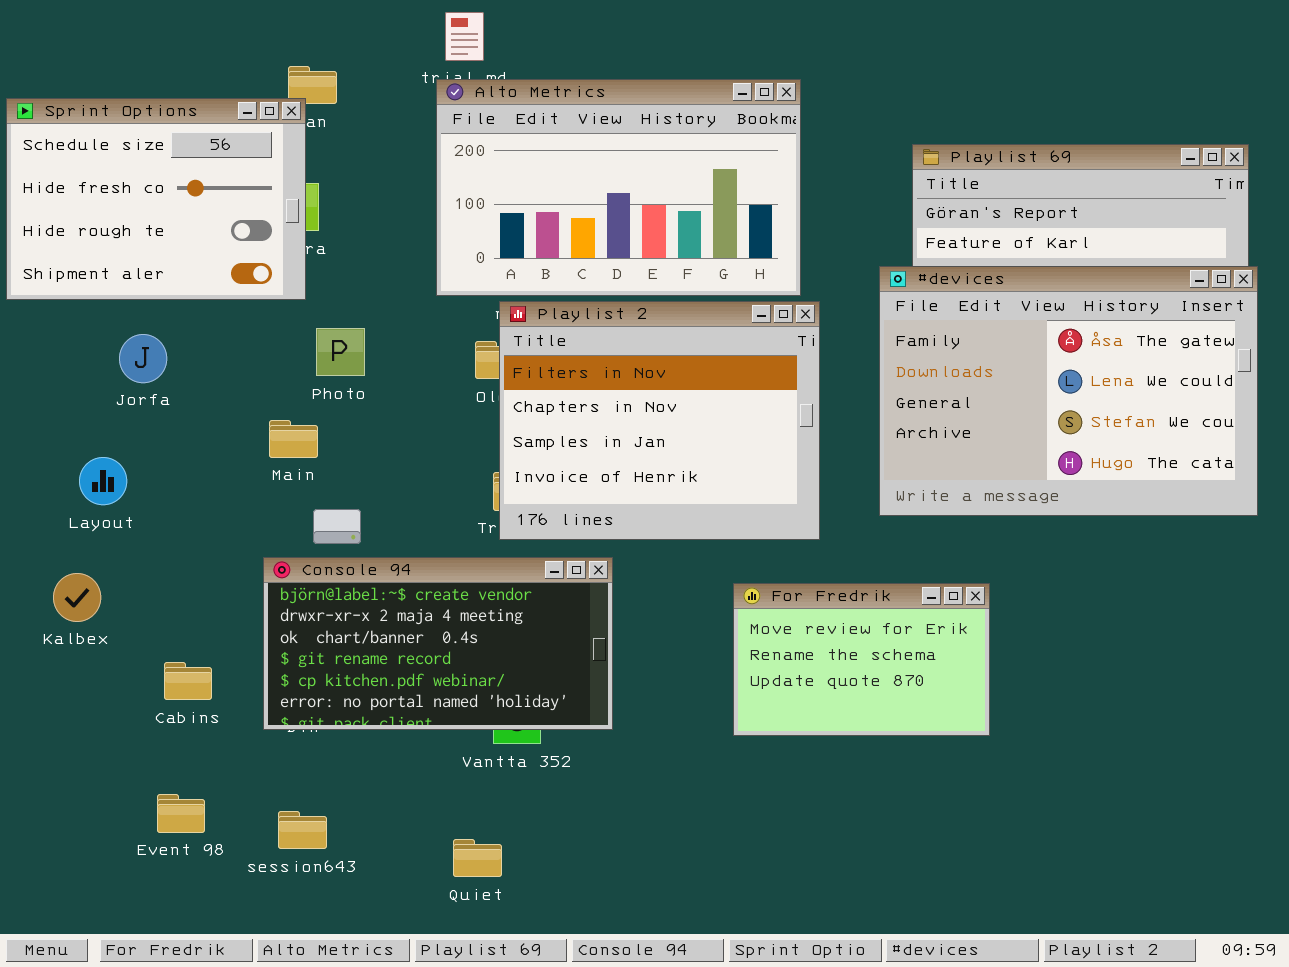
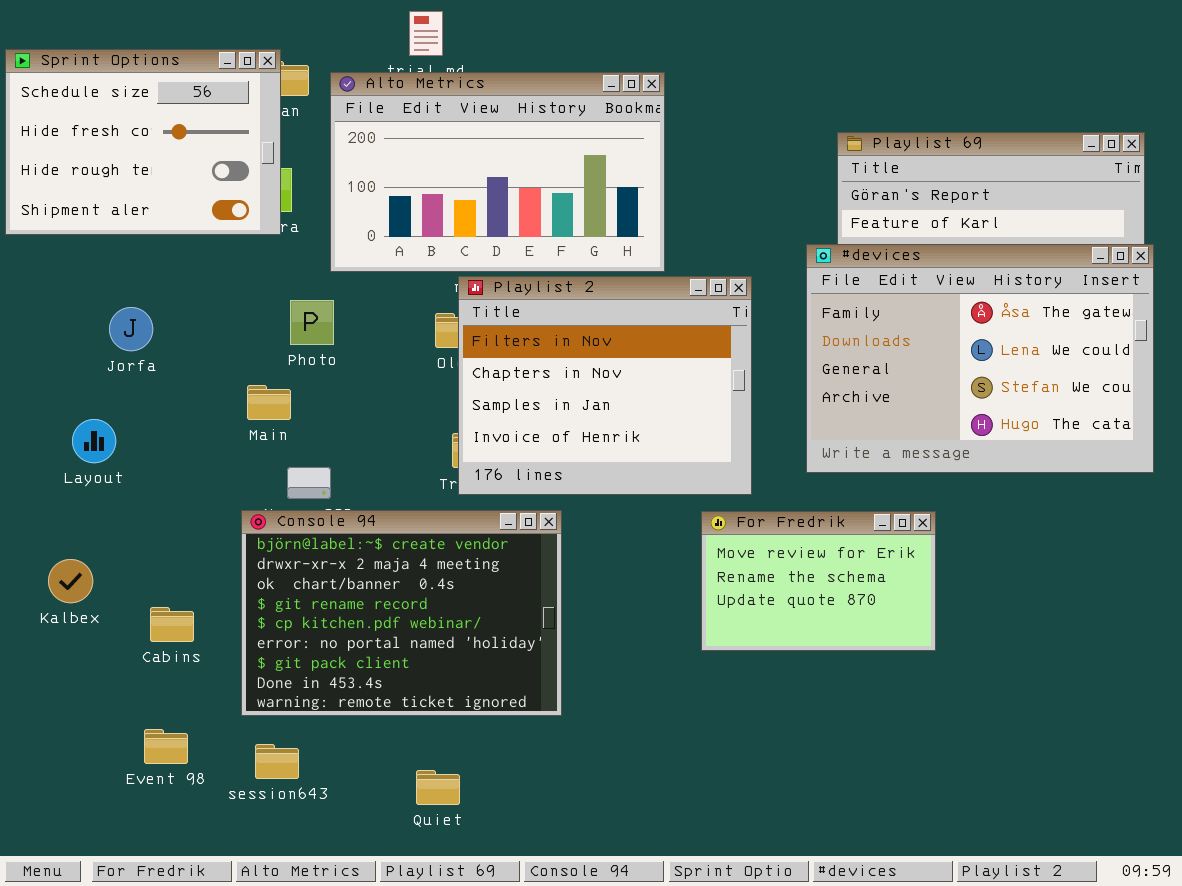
Alto Metrics: [436,79,801,296] -> [330,72,665,272], moved
Sprint Options: [6,98,306,300] -> [5,49,281,235], moved
Console 94: [263,557,613,730] -> [241,510,562,716], resized
Kalbex: [53,573,101,622] -> [48,559,93,603], moved
For Fredrik: [733,583,990,736] -> [701,511,936,651], moved

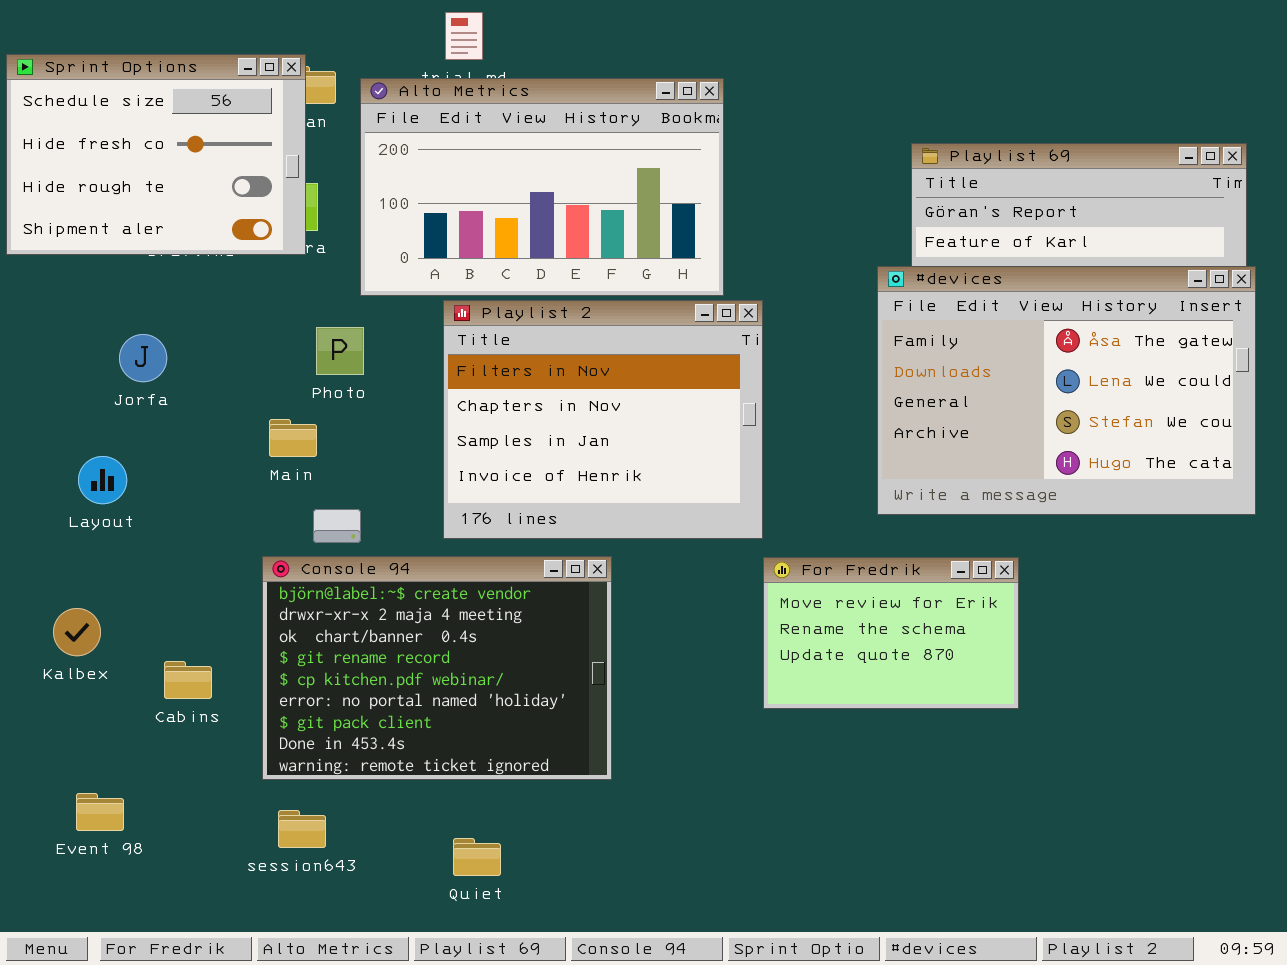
Playlist 2: [458,276,752,495] -> [443,300,763,539], moved
Event 98: [144,729,188,764] -> [76,793,124,831], moved

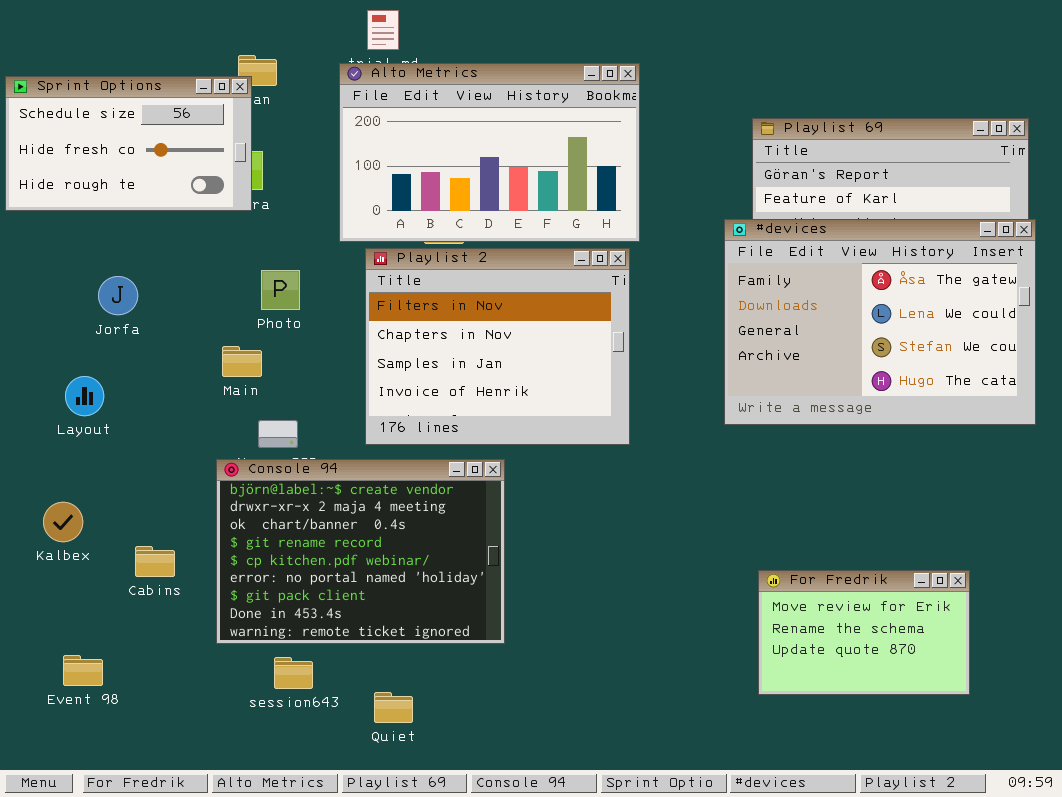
Sprint Options: [6,54,306,255] -> [5,76,252,211], resized
Alto Metrics: [360,78,724,296] -> [339,63,640,242], moved
For Fredrik: [763,557,1019,709] -> [758,570,970,695], moved
session643: [278,810,326,848] -> [274,657,313,689], moved

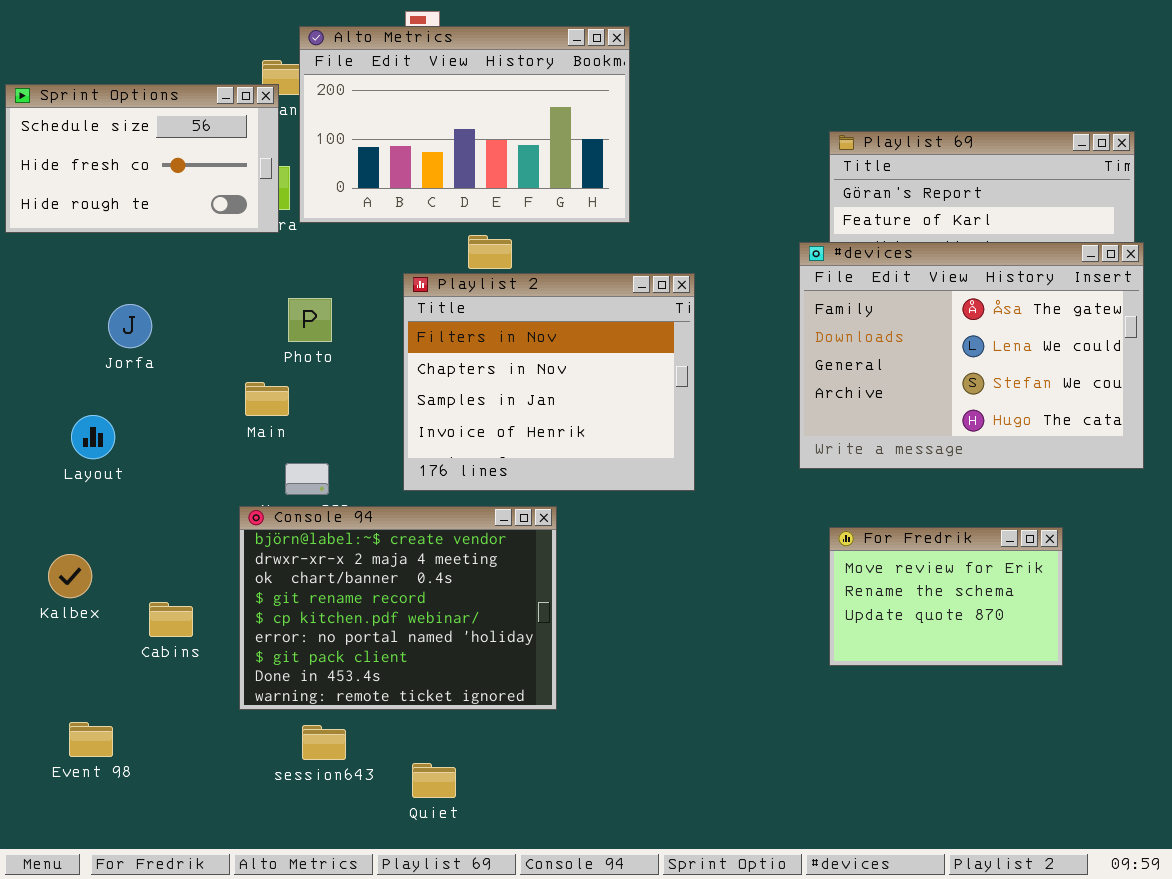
Alto Metrics: [339,63,640,242] -> [299,26,630,223], moved
For Fredrik: [758,570,970,695] -> [829,527,1063,666], moved

